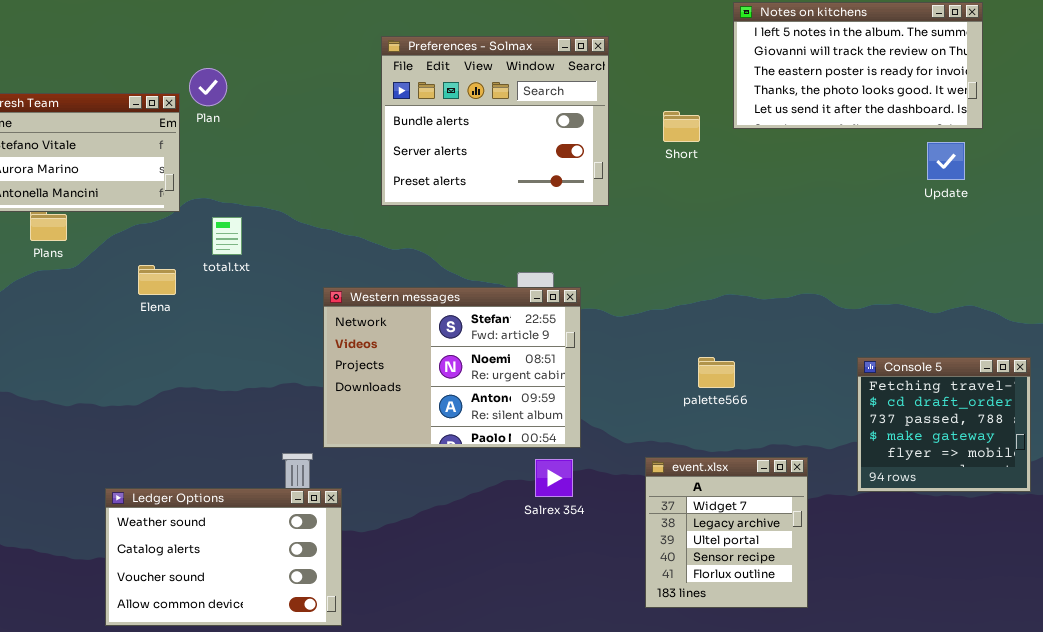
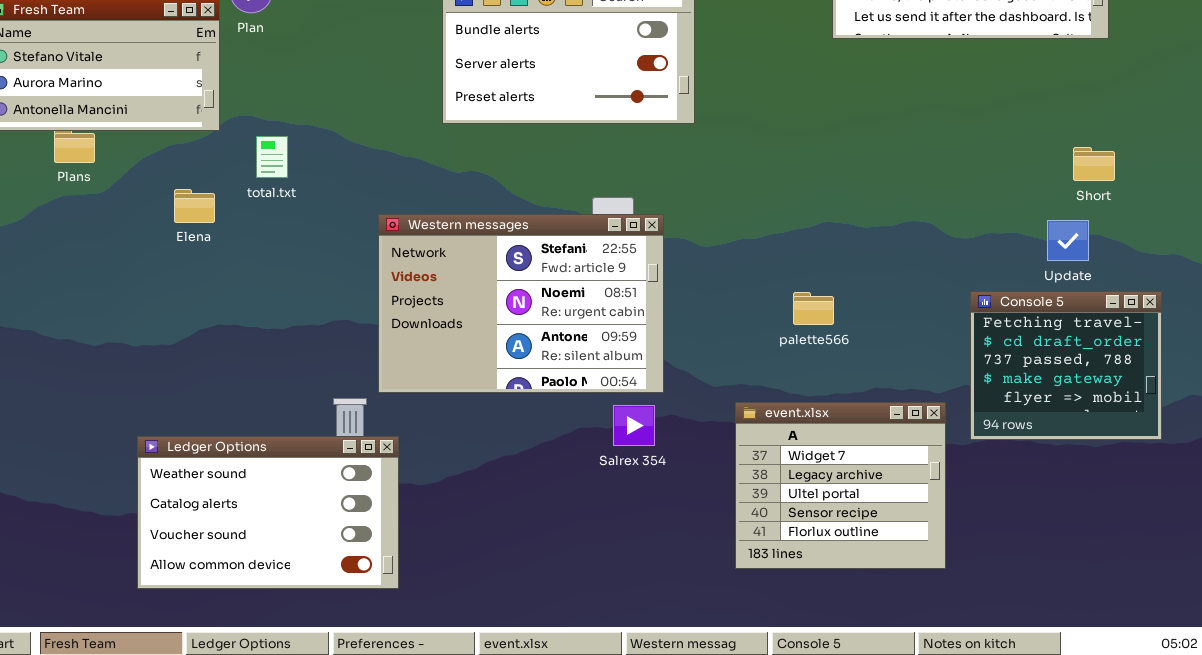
Short: [663,111,700,142] -> [1073,147,1115,181], moved
Update: [927,142,965,180] -> [1047,220,1089,261], moved
event.xlsx: [645,457,808,608] -> [735,402,946,569], resized

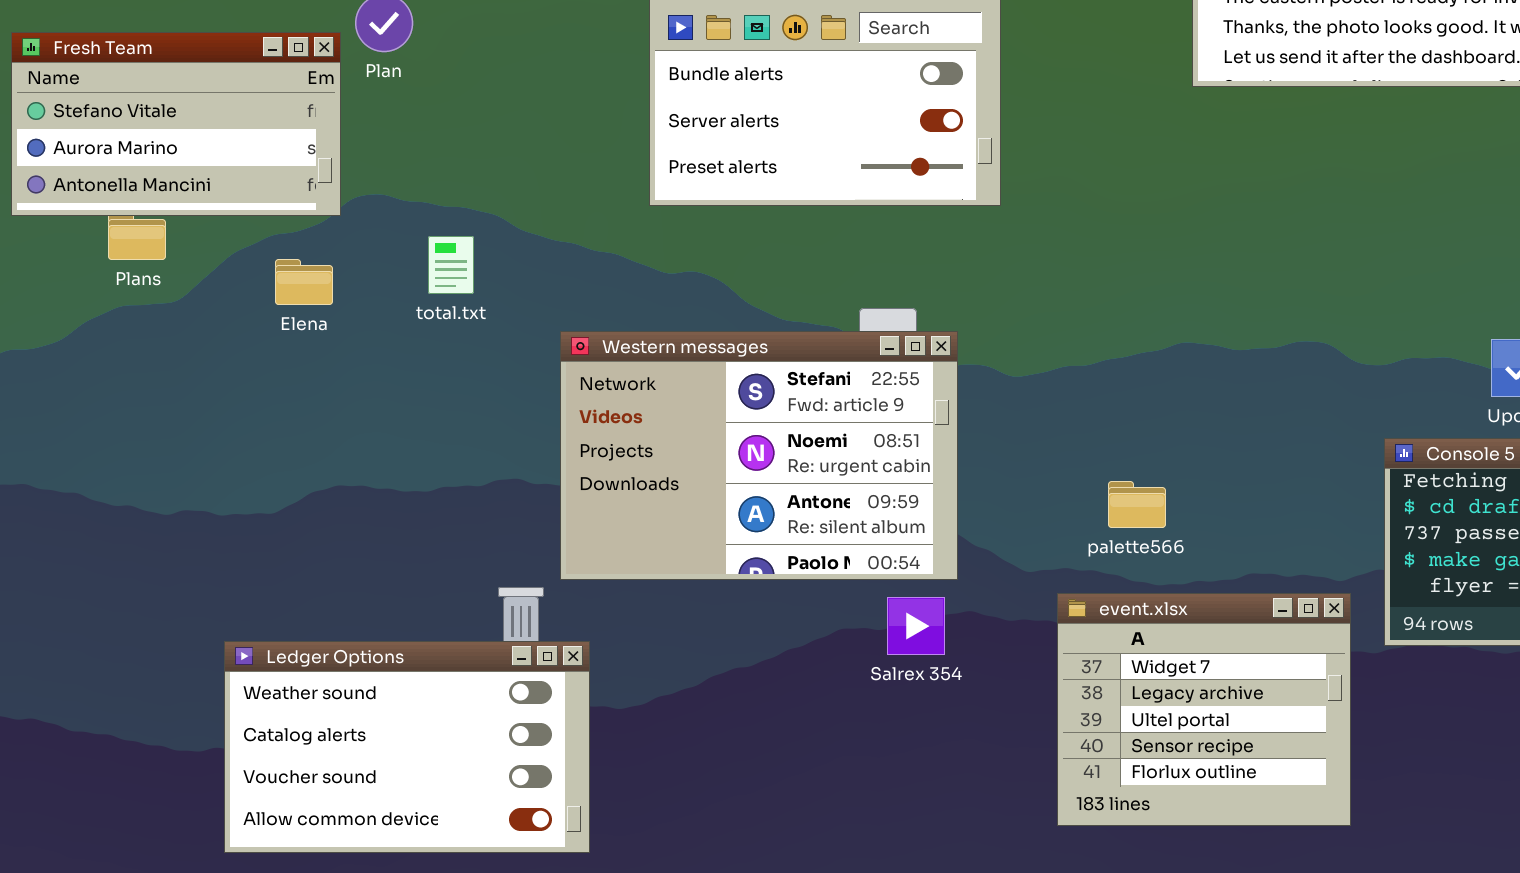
total.txt: [256,136,288,178] -> [428,236,474,294], moved
Elena: [174,189,215,223] -> [275,259,333,305], moved
palette566: [793,292,834,325] -> [1108,481,1166,528], moved

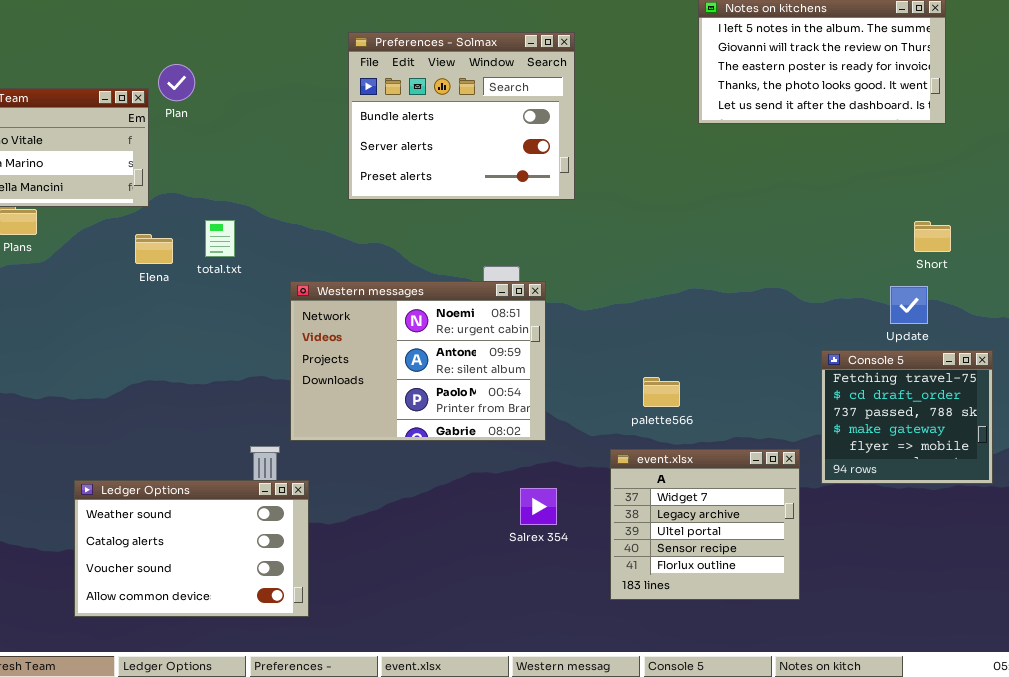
Elena: [275,259,333,305] -> [135,234,173,264], moved
Western messages: [560,331,958,580] -> [290,281,546,441], scrolled down 1 row
Salrex 354: [887,597,945,655] -> [520,488,557,525], moved

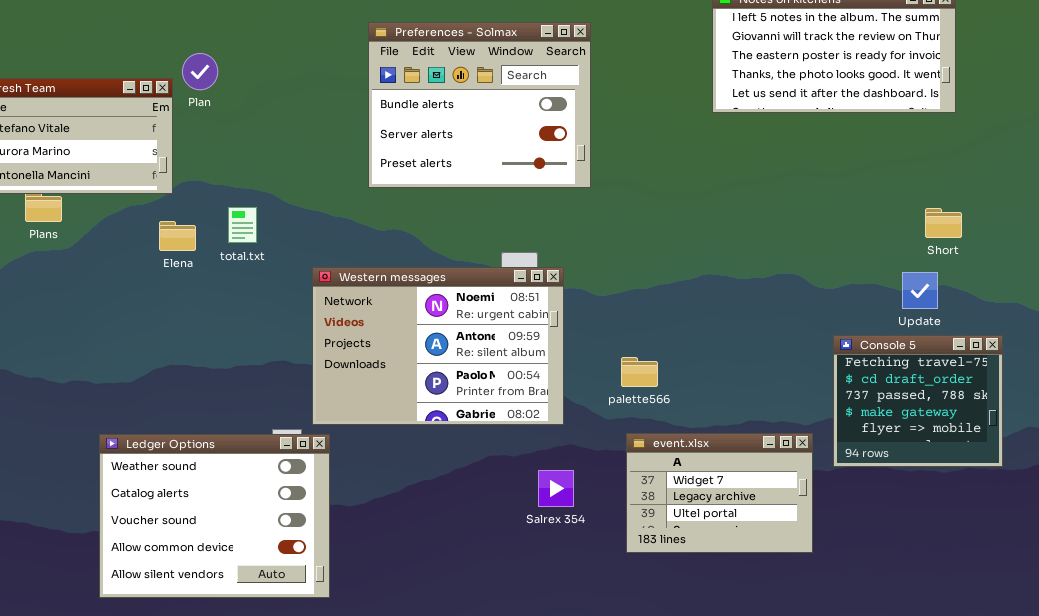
palette566: [643,377,680,407] -> [621,357,658,387], moved
event.xlsx: [610,449,800,600] -> [626,433,813,553], resized
Ledger Options: [74,480,309,617] -> [99,434,330,598], resized

